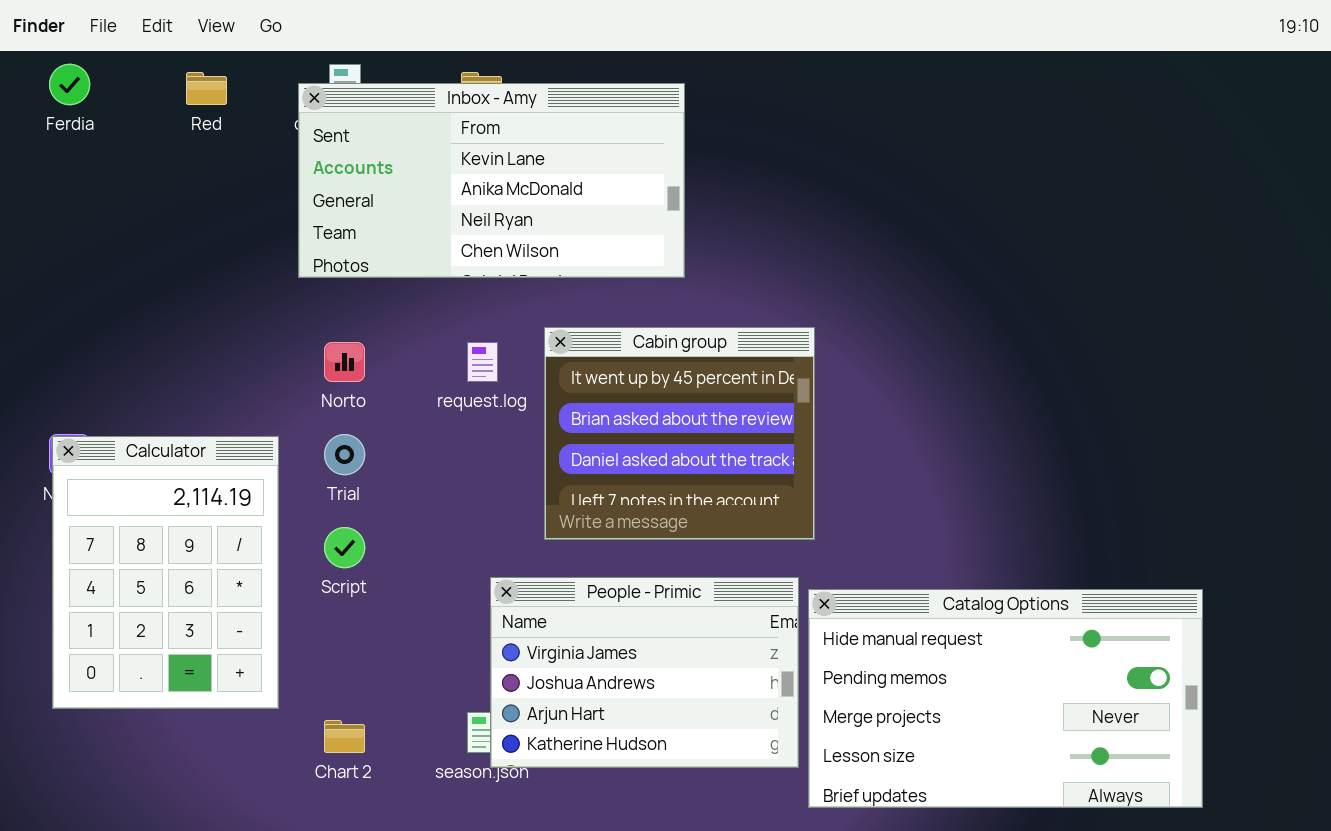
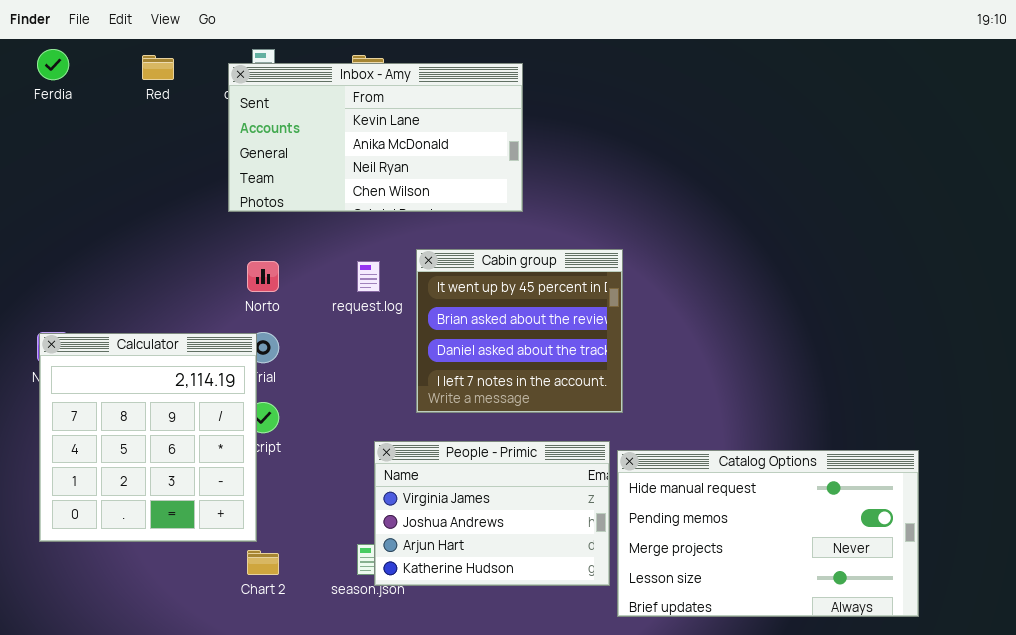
Calculator: [52,436,279,709] -> [39,333,257,542], resized

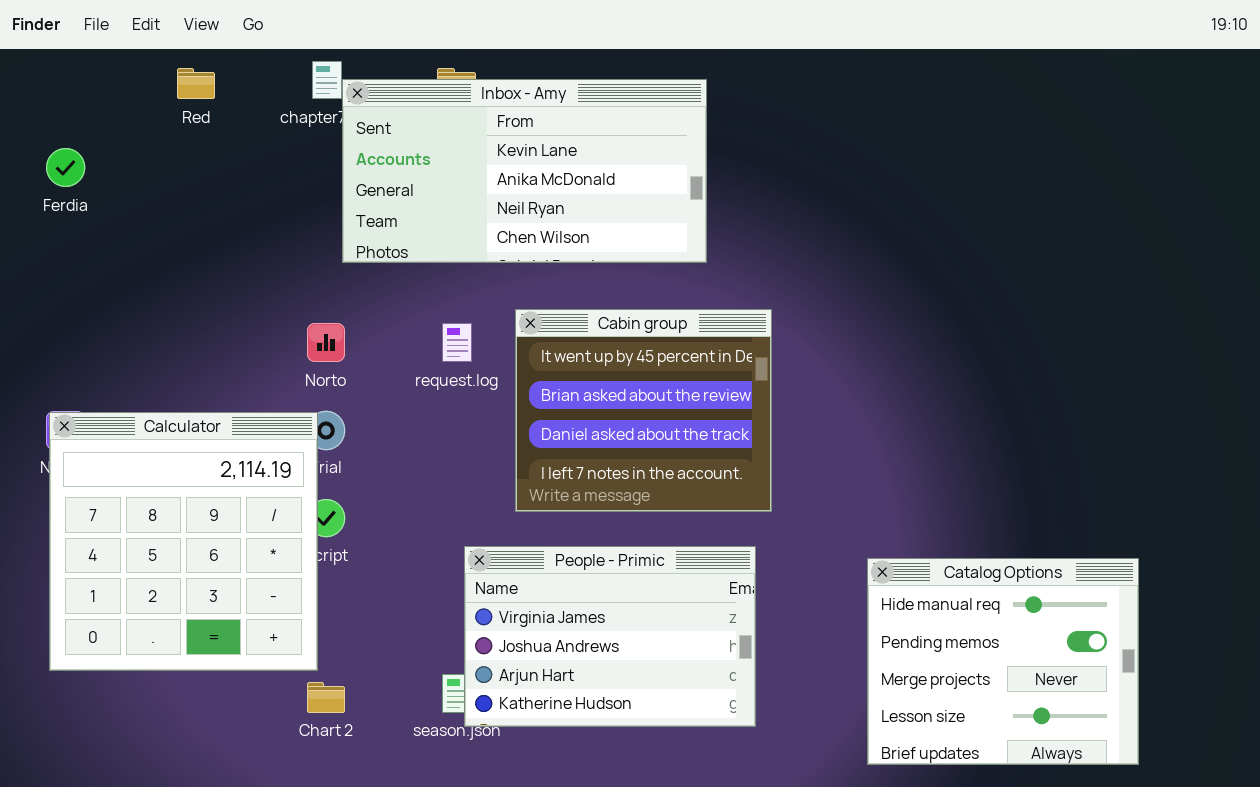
Ferdia: [37,49,69,80] -> [46,148,85,187], moved
Inbox - Amy: [228,63,523,212] -> [342,79,707,263], moved
Catalog Options: [617,450,919,617] -> [867,558,1139,765], resized

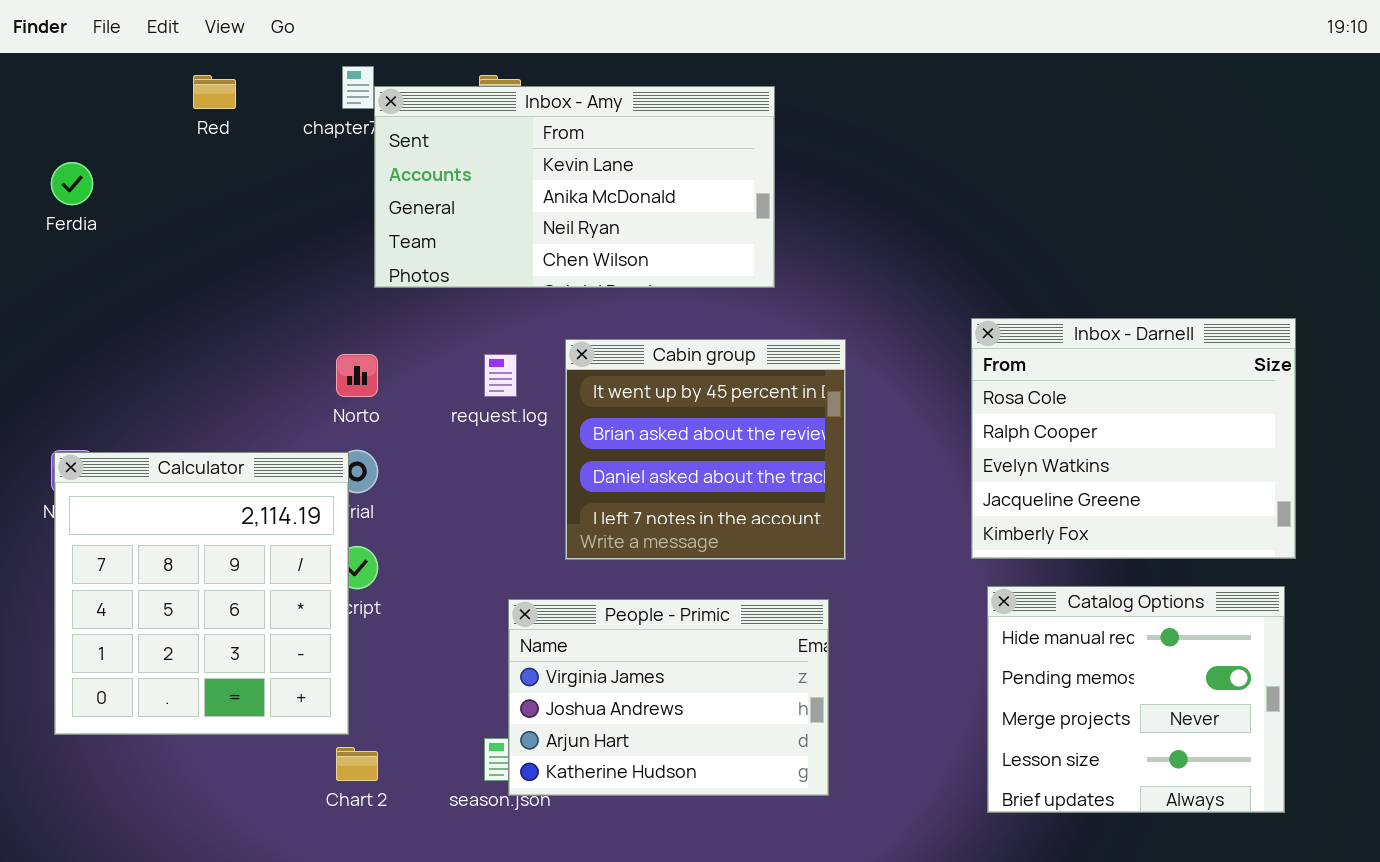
Inbox - Darnell: none -> [971,318,1296,559], opened
Catalog Options: [867,558,1139,765] -> [987,586,1285,813], moved

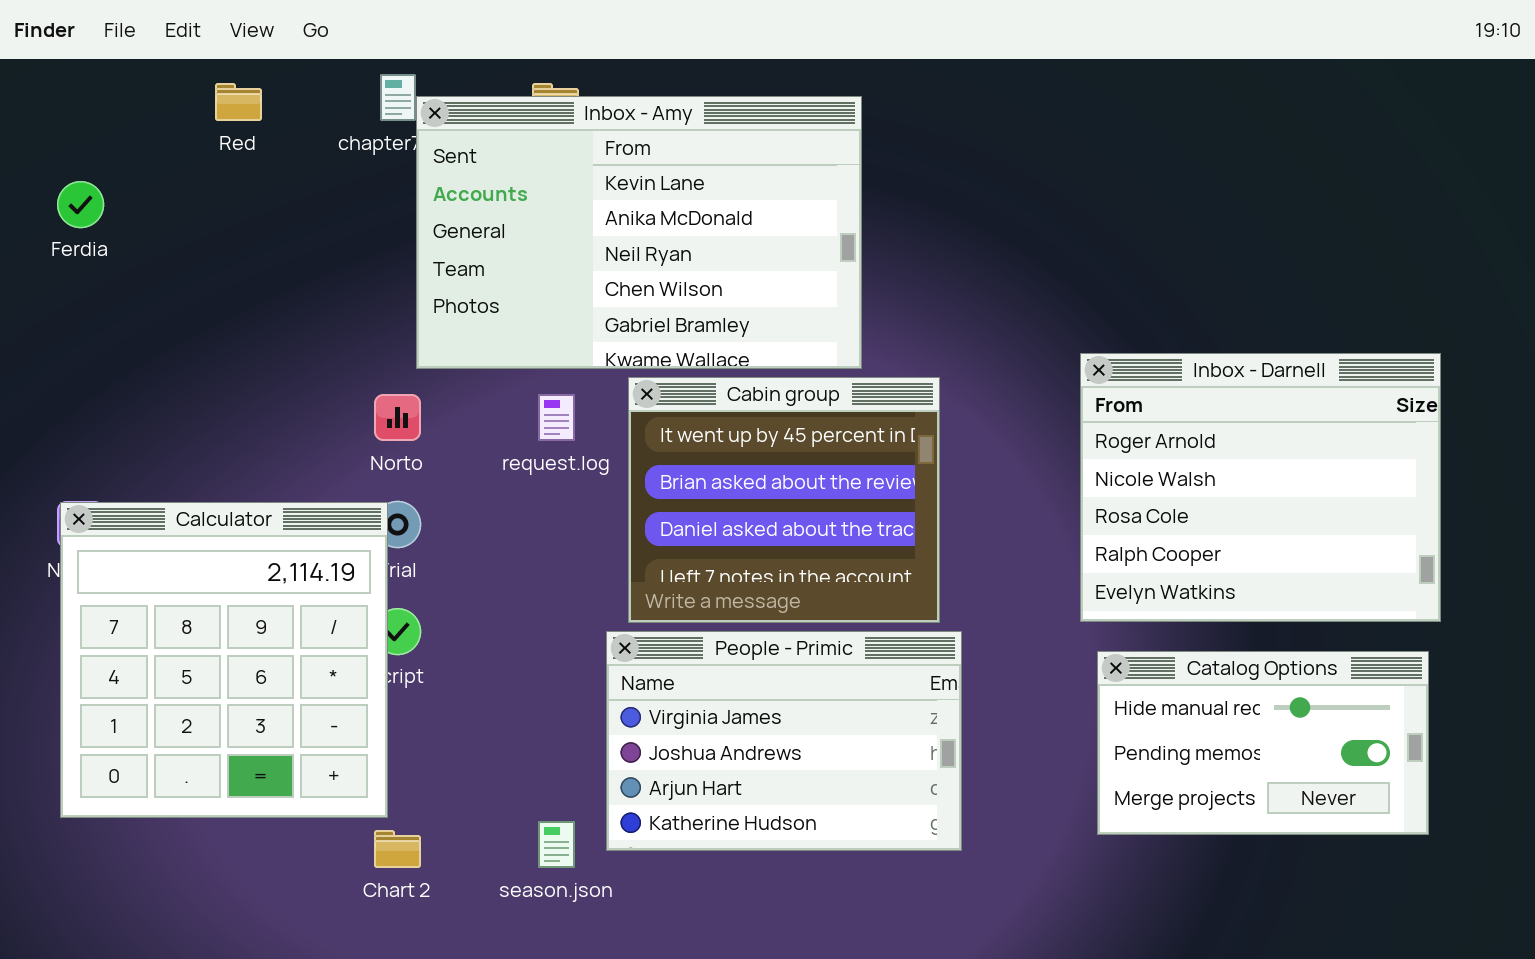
Inbox - Amy: [374,86,775,288] -> [416,96,862,369], resized
Inbox - Darnell: [971,318,1296,559] -> [1080,353,1441,622], scrolled up 2 rows
Catalog Options: [987,586,1285,813] -> [1097,651,1429,835], resized
People - Primic: [508,599,829,796] -> [606,631,962,851], moved

